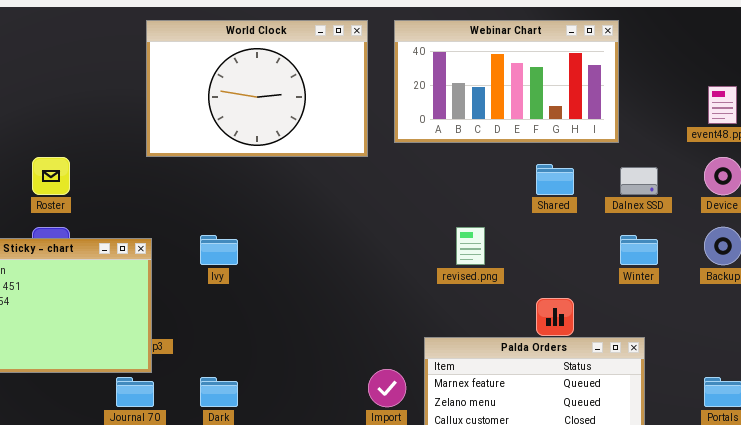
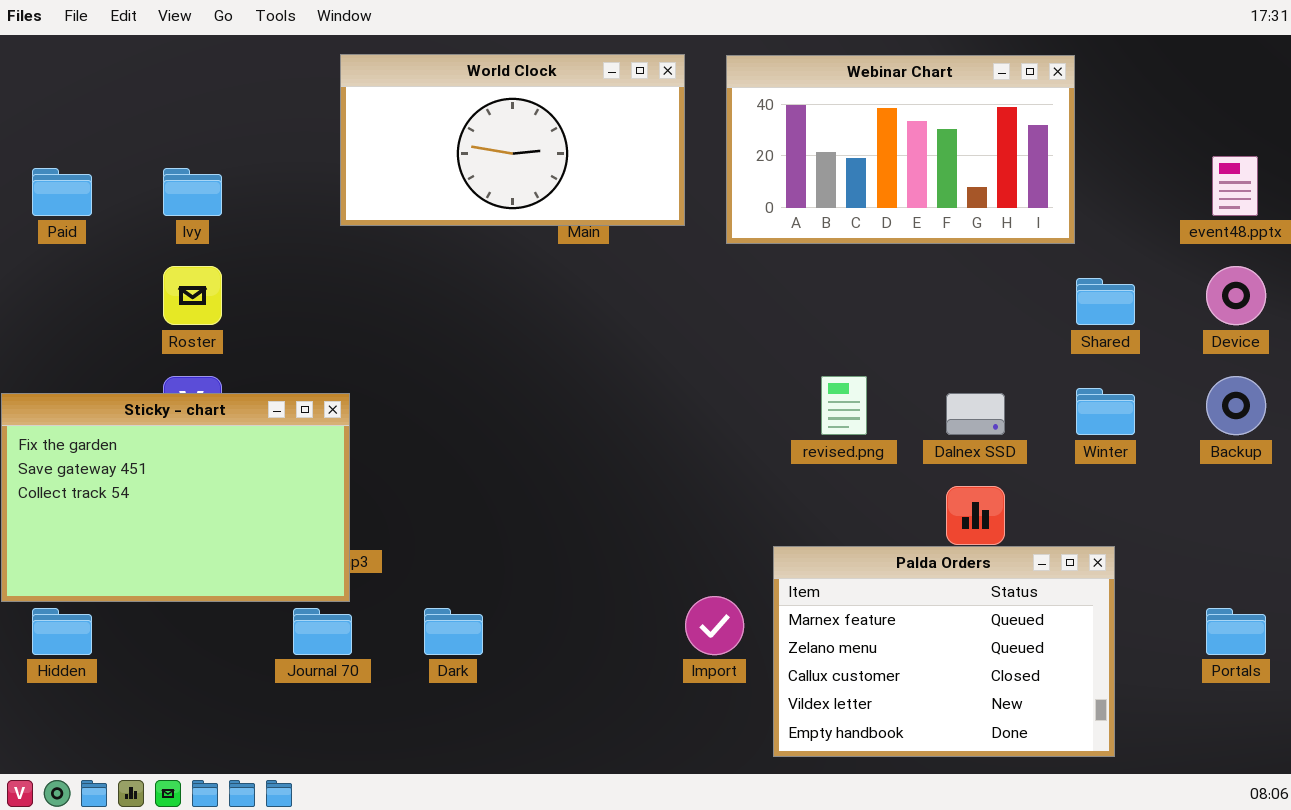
World Clock: [146,20,368,157] -> [340,54,685,226], resized
Shared: [536,164,574,195] -> [1076,278,1135,325], moved
Dalnex SSD: [620,167,658,195] -> [946,393,1005,435], moved
Ivy: [200,235,238,265] -> [163,168,222,216], moved

